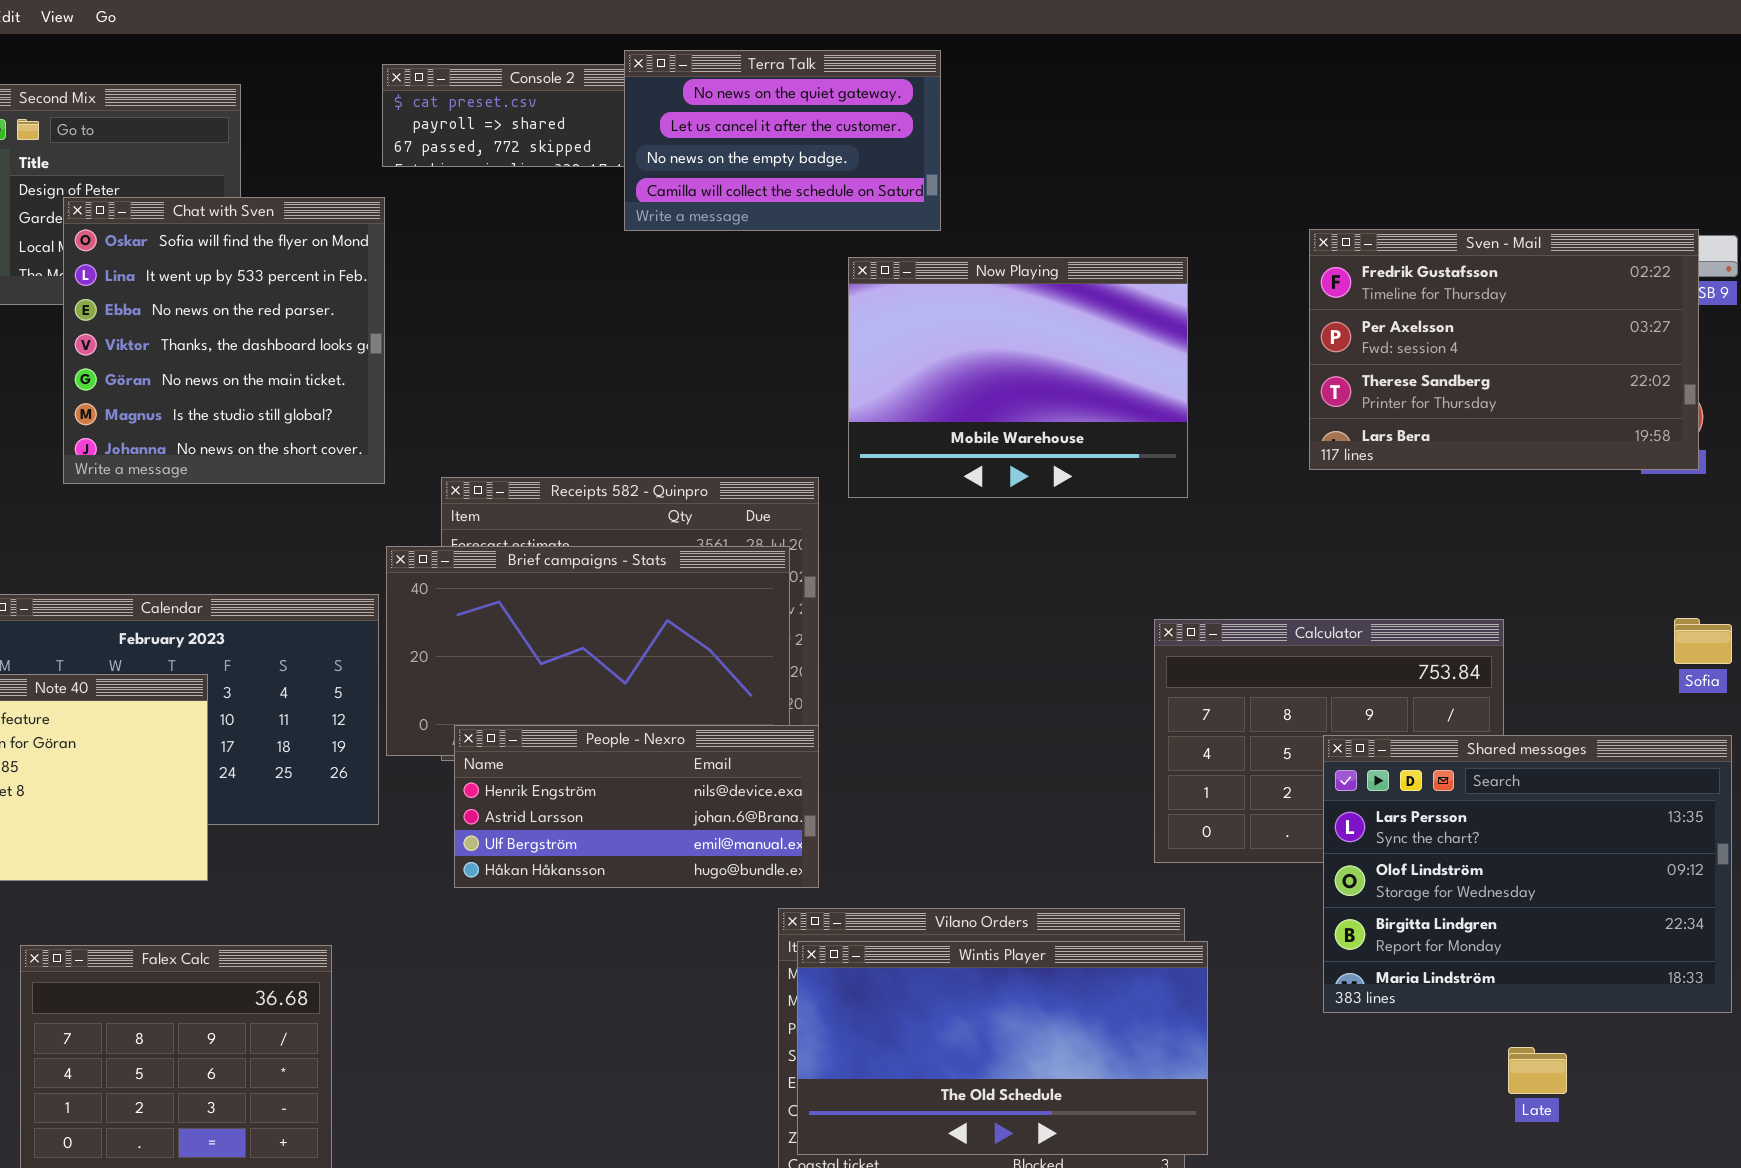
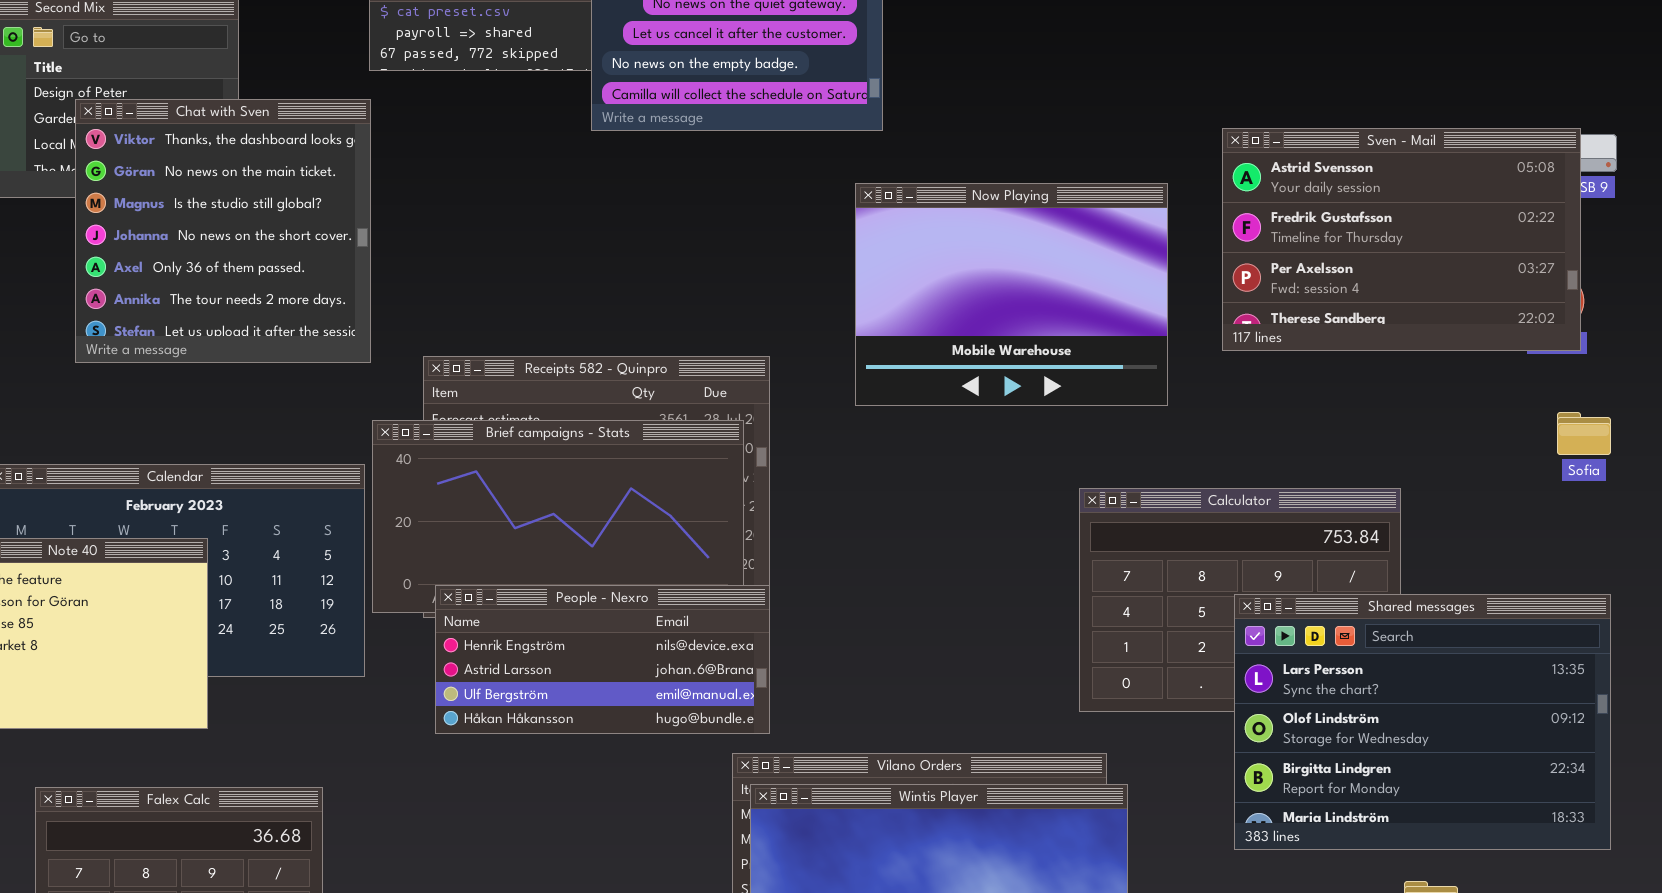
Chat with Sven: [63,197,385,484] -> [75,99,371,363], scrolled down 3 rows
Sven - Mail: [1309,229,1699,470] -> [1222,128,1581,351], scrolled up 1 row
Now Playing: [848,257,1188,498] -> [855,183,1168,406], moved
Sofia: [1674,618,1732,664] -> [1557,412,1611,455], moved

